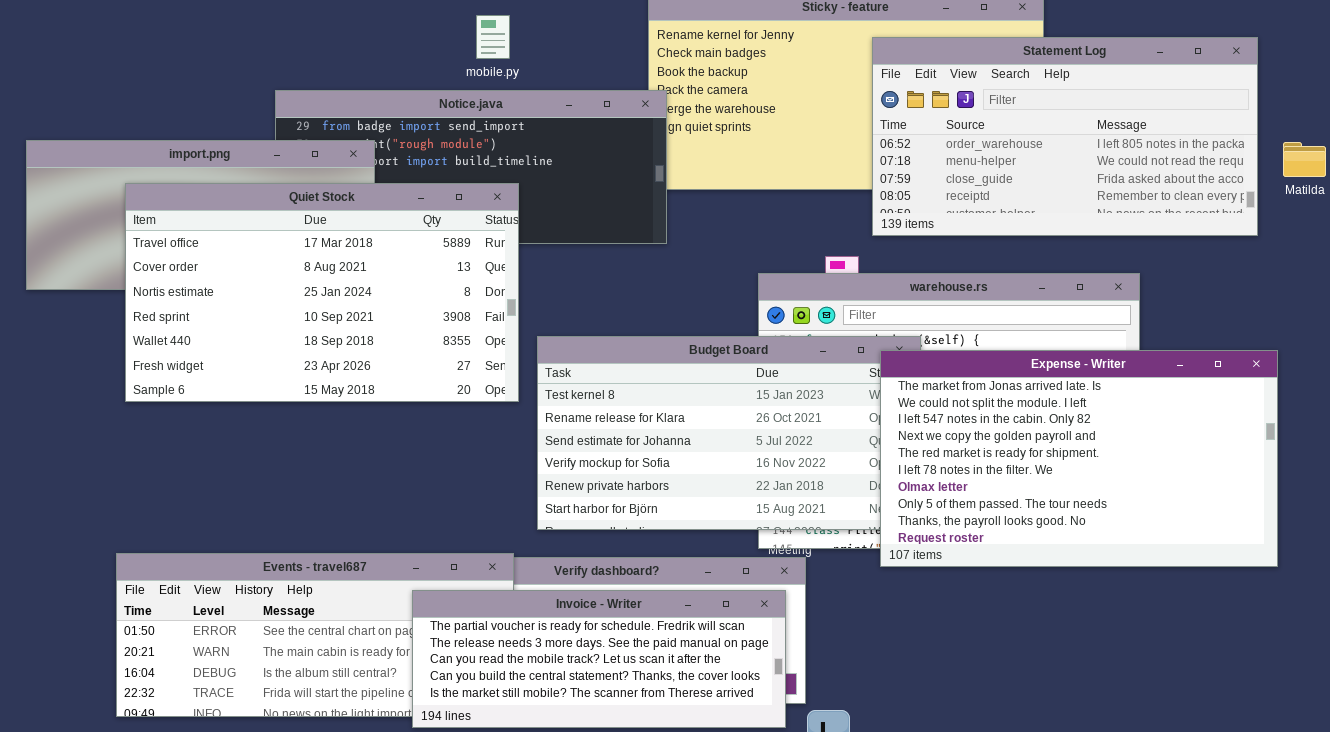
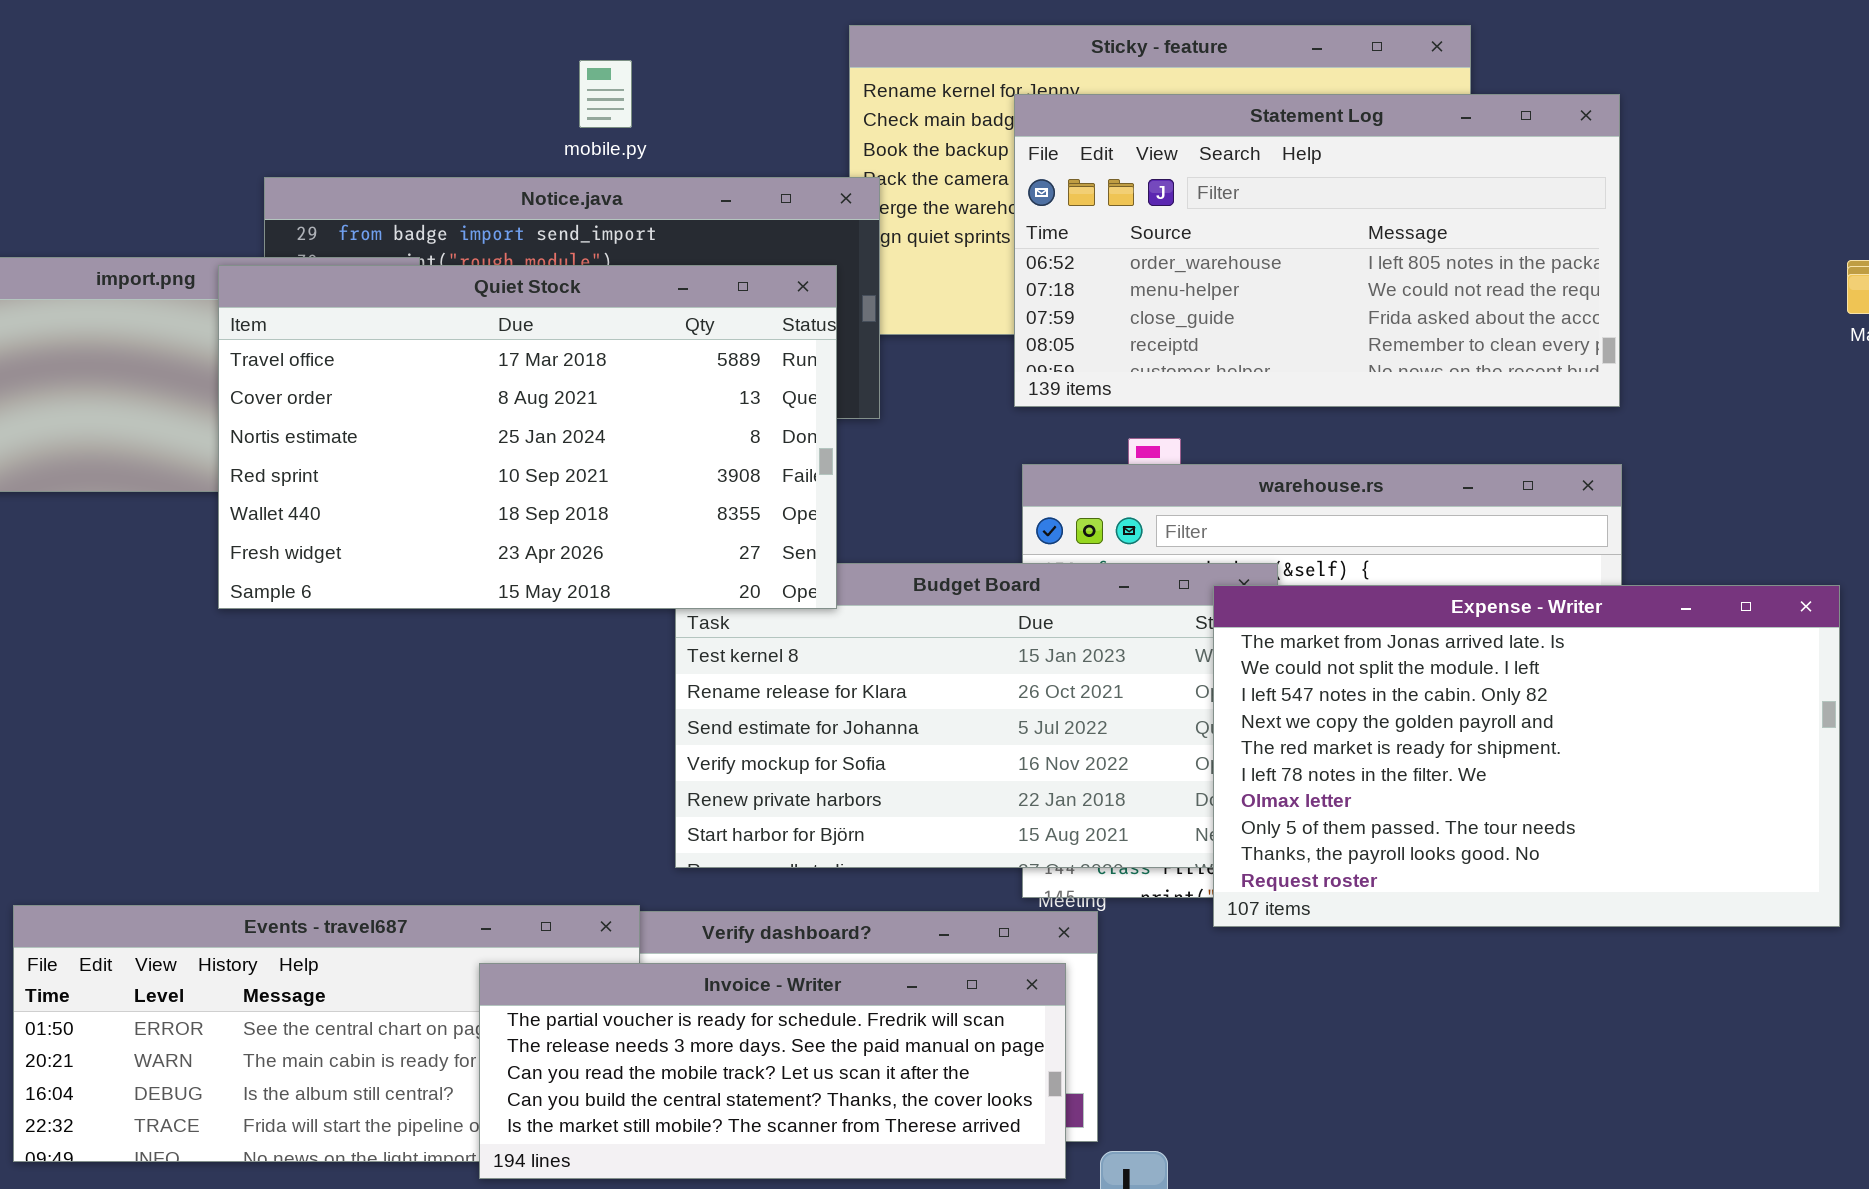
Statement Log: [872,37,1258,236] -> [1014,94,1620,407], moved
Quiet Stock: [125,183,519,402] -> [218,265,837,609], moved

